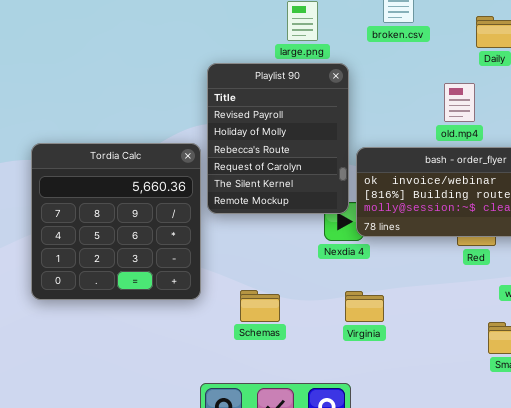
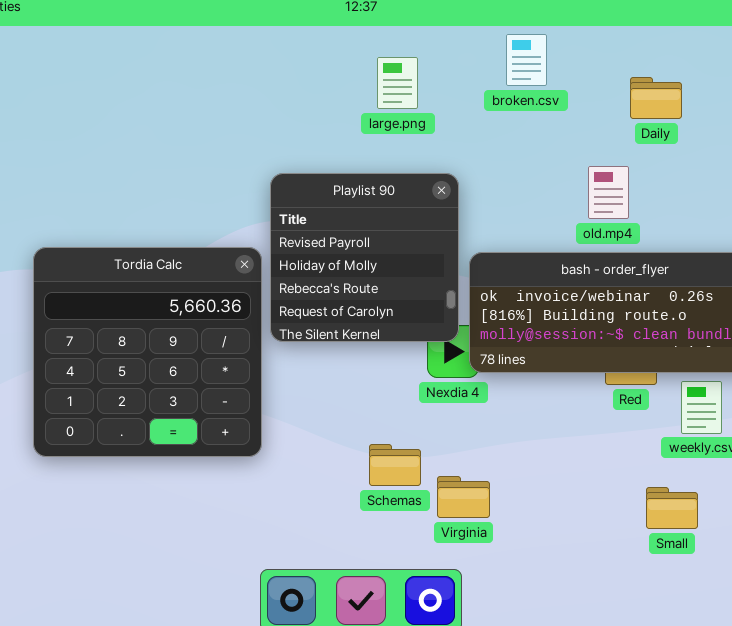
Playlist 90: [207,63,349,214] -> [270,173,459,342], resized
Schemas: [240,290,280,322] -> [369,444,421,486], moved
Virginia: [345,291,384,322] -> [437,476,490,518], moved

